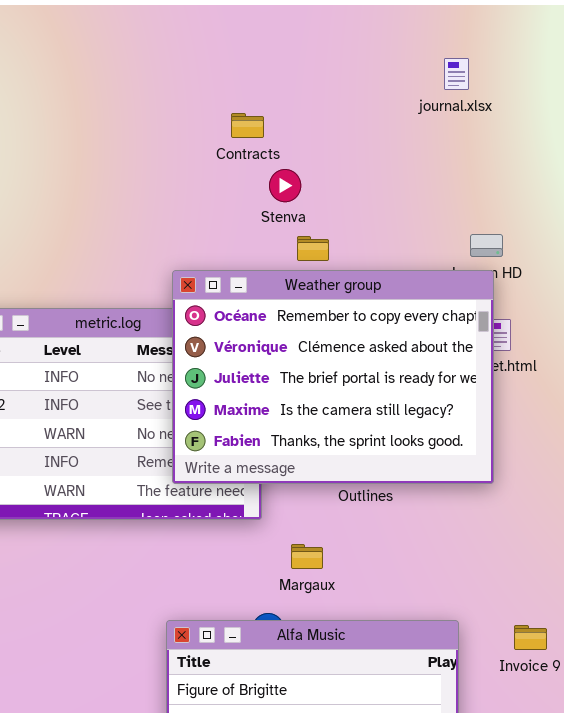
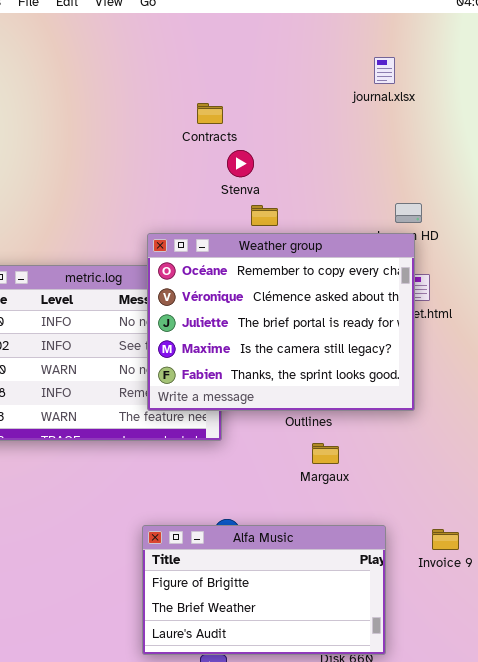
Margaux: [291,544,323,569] -> [312,443,339,464], moved

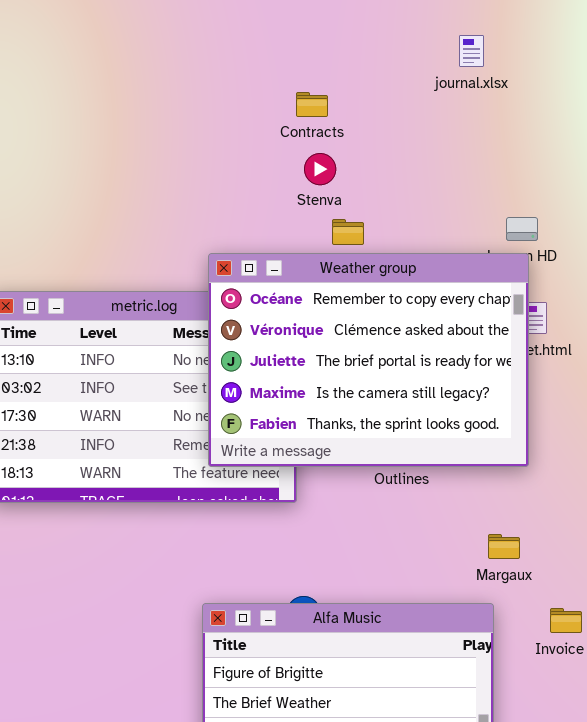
journal.xlsx: [374,57,395,84] -> [459,35,484,67], moved
Contracts: [197,103,223,124] -> [296,92,328,117], moved
Margaux: [312,443,339,464] -> [488,534,520,559], moved

